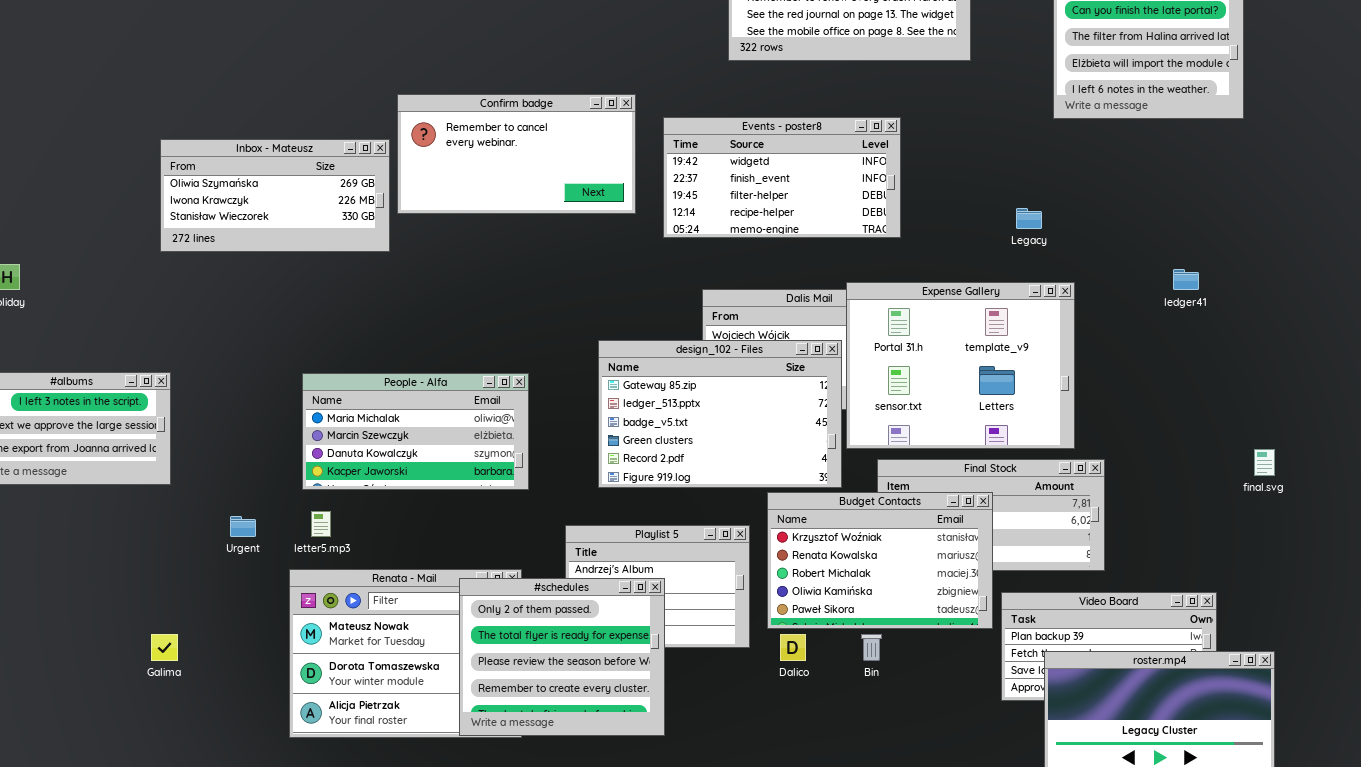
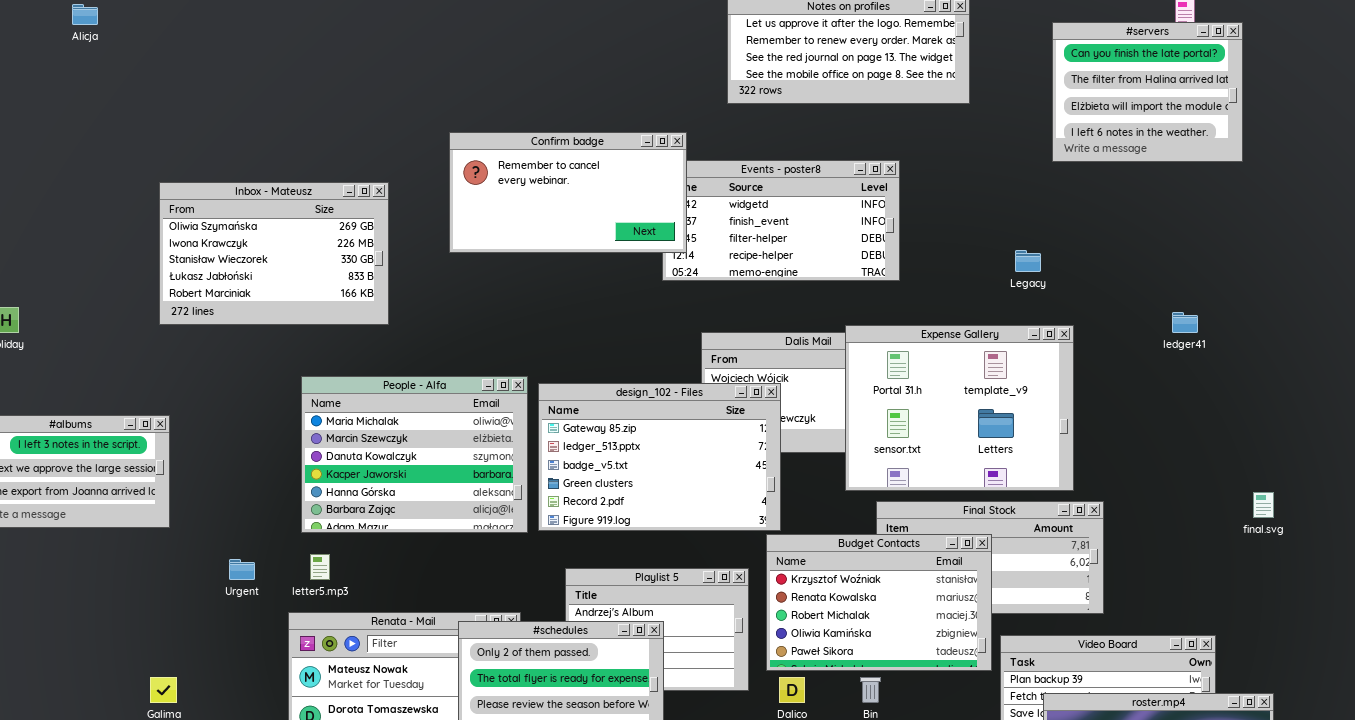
Confirm badge: [397,94,636,214] -> [449,132,687,253], moved
Inbox - Mateusz: [160,139,390,252] -> [159,182,389,325], resized
design_102 - Files: [598,340,842,488] -> [538,383,781,531], moved
People - Alfa: [302,373,529,490] -> [301,376,528,533], resized

